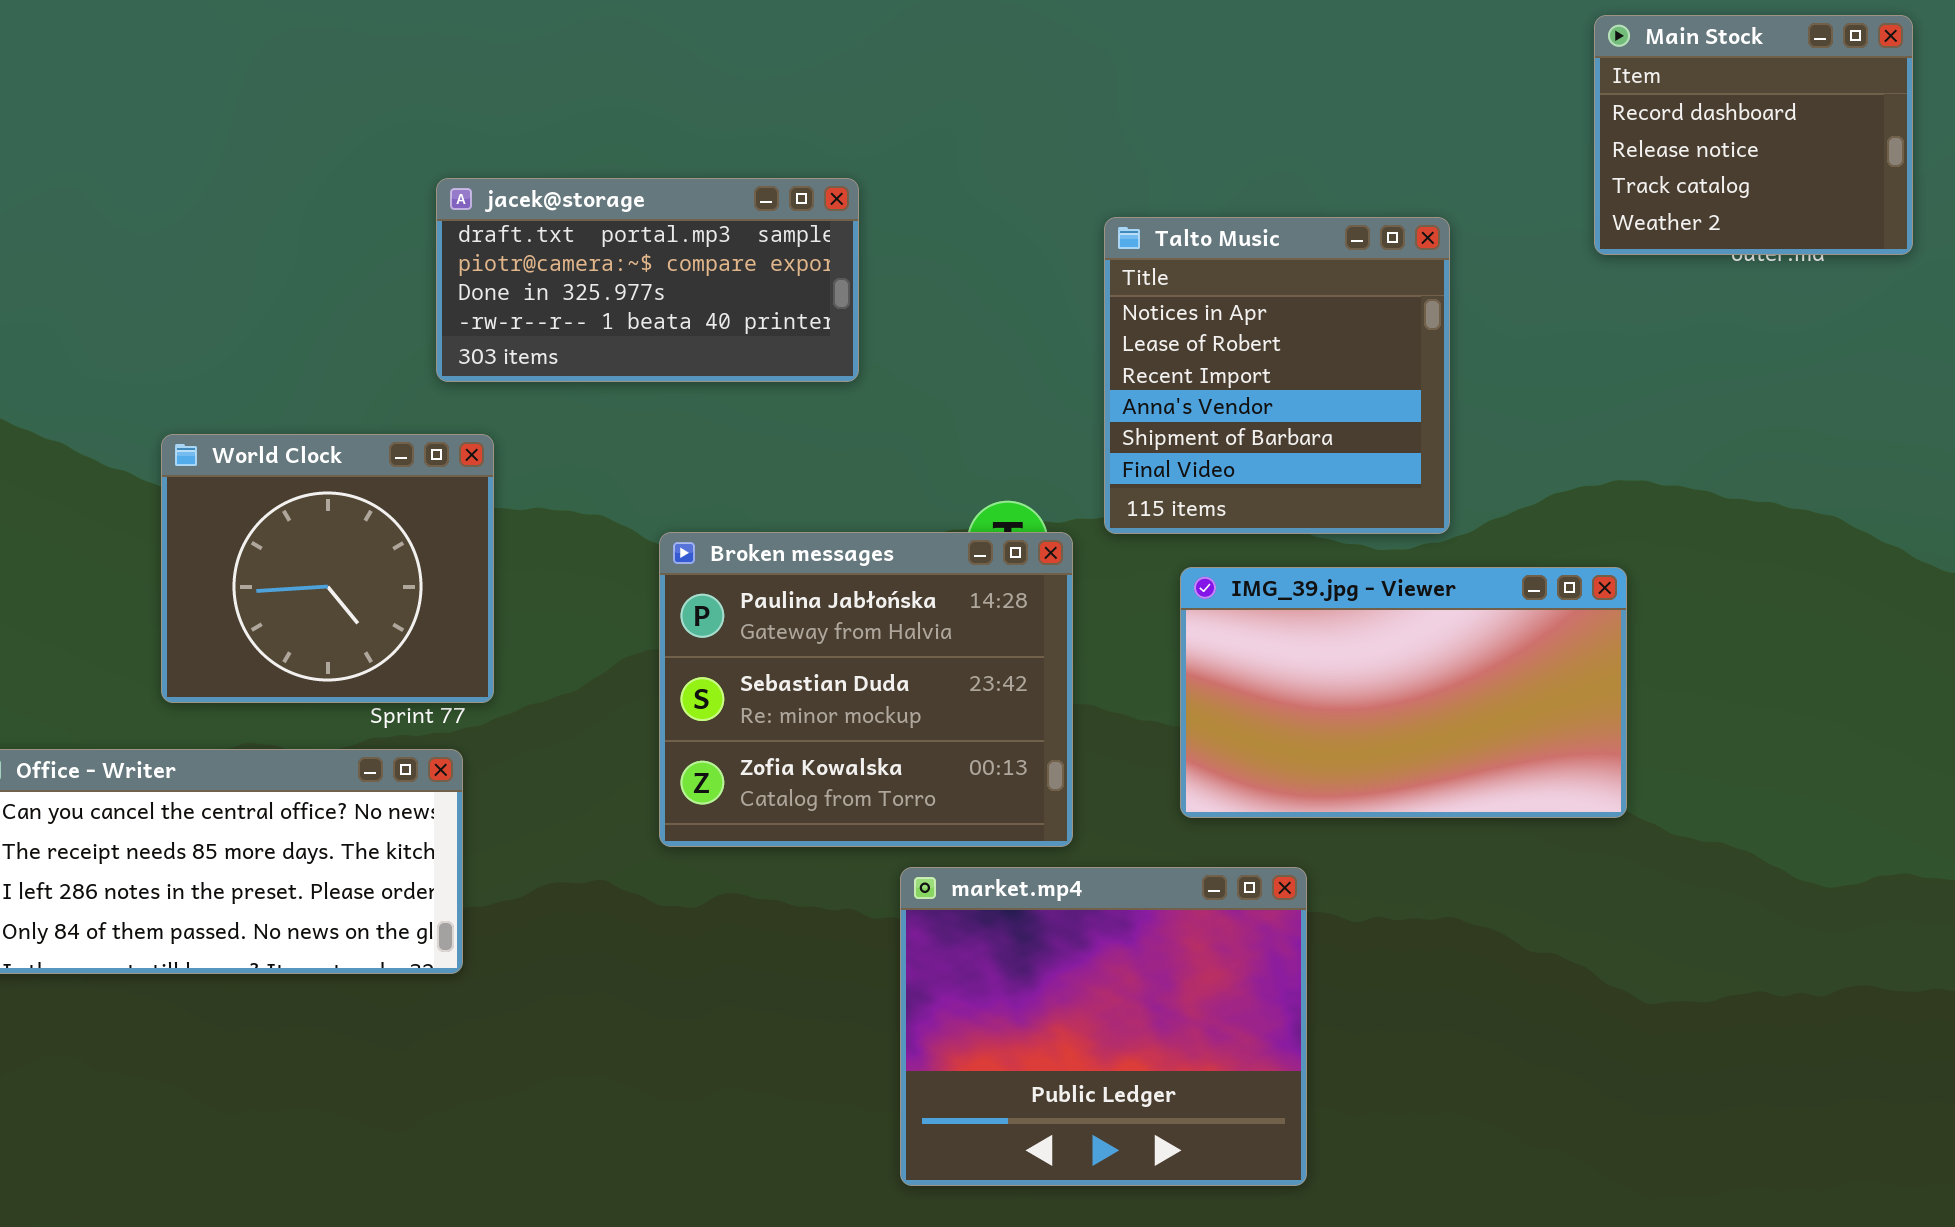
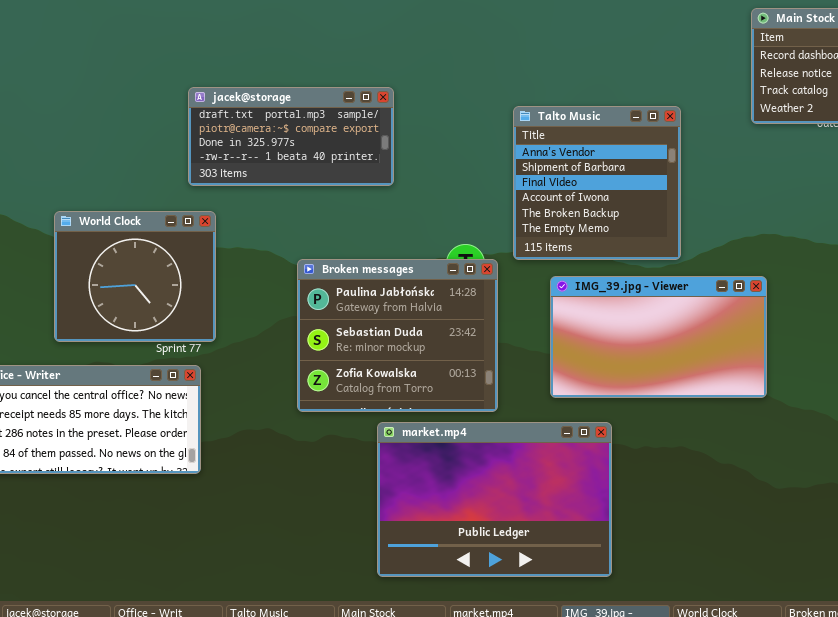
Talto Music: [1104,217,1450,534] -> [513,106,681,260], scrolled down 3 rows
market.mp4: [900,867,1307,1186] -> [377,422,612,577], resized

